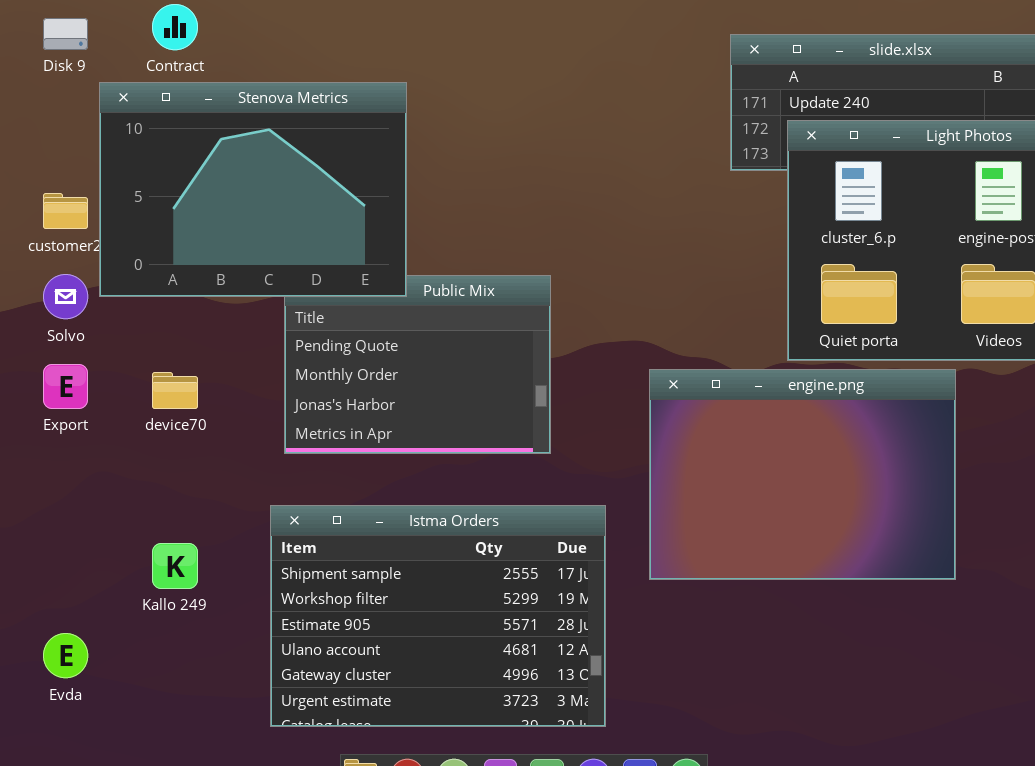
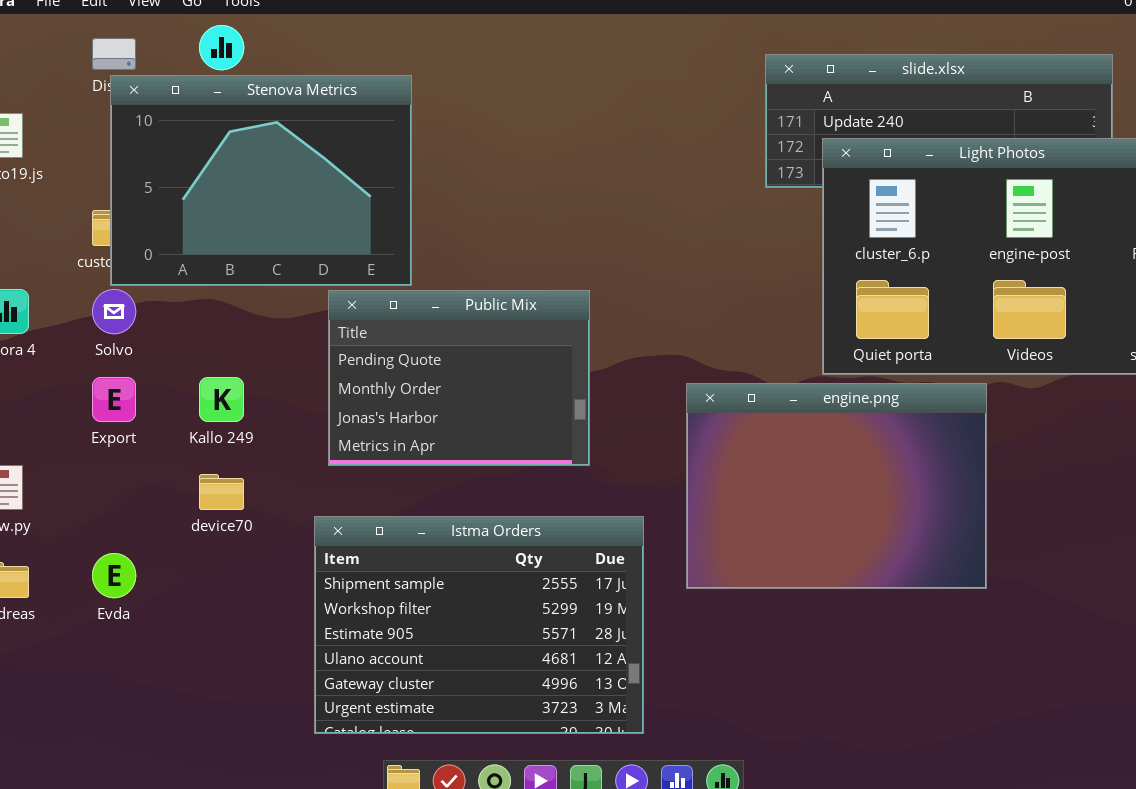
Stenova Metrics: [99,82,407,297] -> [110,75,412,286], moved
device70: [152,372,198,409] -> [199,474,244,510], moved
Kallo 249: [152,543,198,589] -> [199,377,244,422], moved
Evda: [43,633,88,678] -> [92,553,136,598], moved

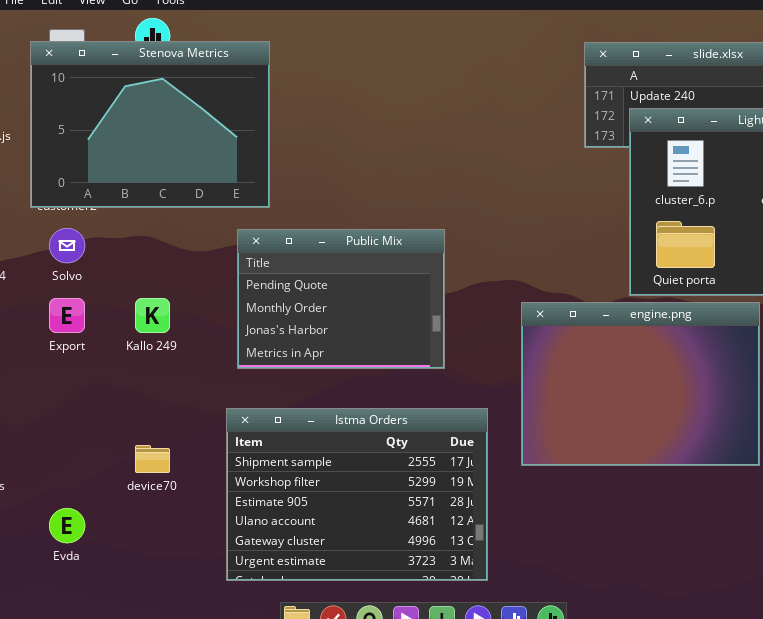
Stenova Metrics: [110,75,412,286] -> [30,41,270,208], moved
device70: [199,474,244,510] -> [135,445,170,473], moved
Evda: [92,553,136,598] -> [49,508,85,543], moved

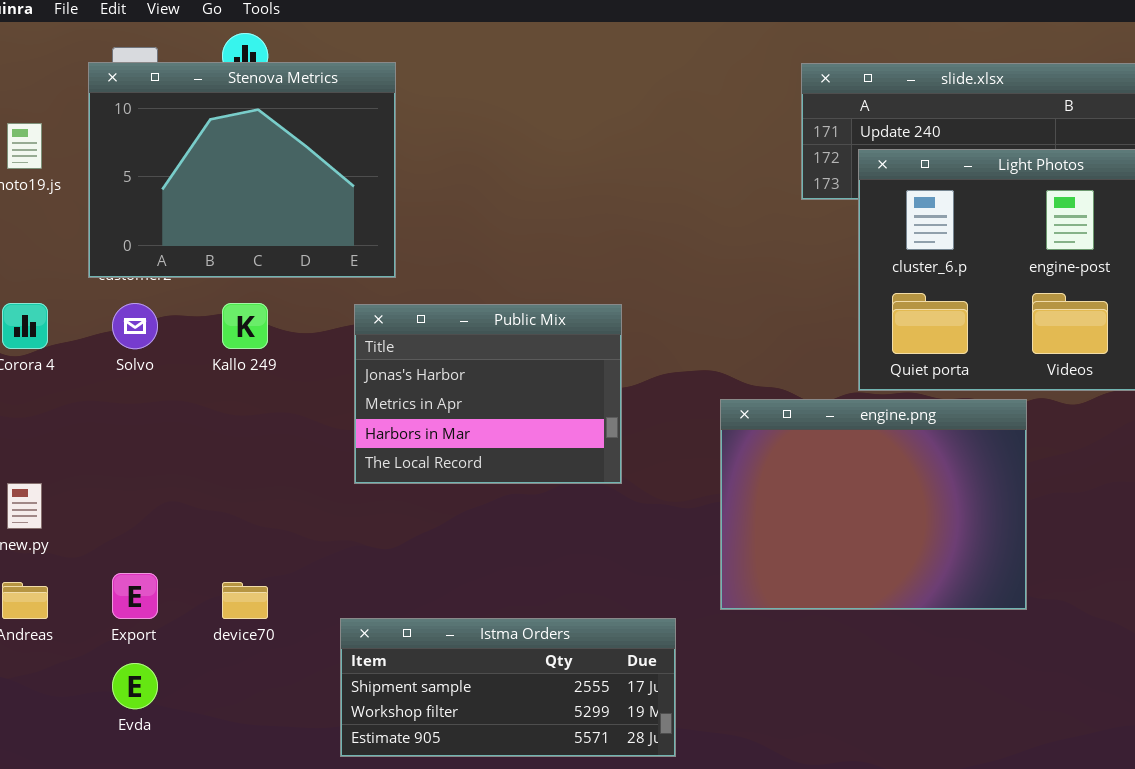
Public Mix: [237,229,445,369] -> [354,304,622,484], scrolled down 2 rows
Export: [49,298,85,333] -> [112,573,158,619], moved
Kallo 249: [135,298,170,333] -> [222,303,268,349], moved
Istma Orders: [226,408,488,581] -> [340,618,676,757], resized

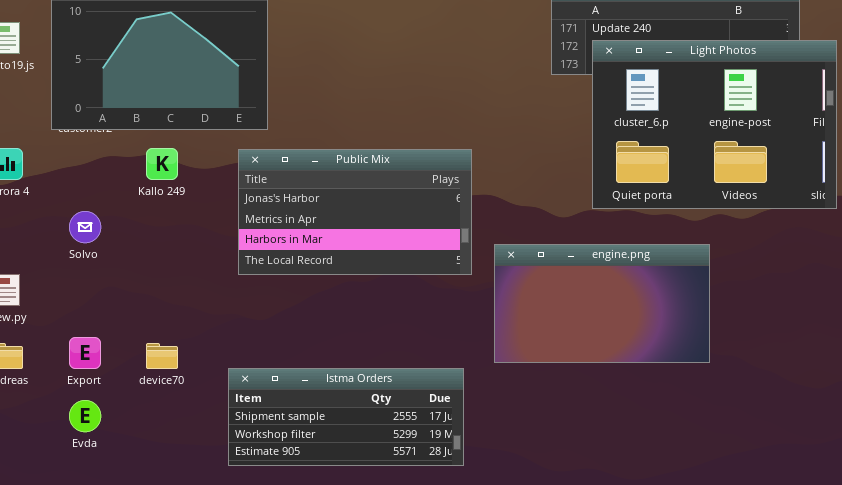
Solvo: [112,303,158,349] -> [69,211,101,243], moved
Public Mix: [354,304,622,484] -> [238,149,472,275], resized
engine.png: [720,399,1027,610] -> [494,244,710,363], resized

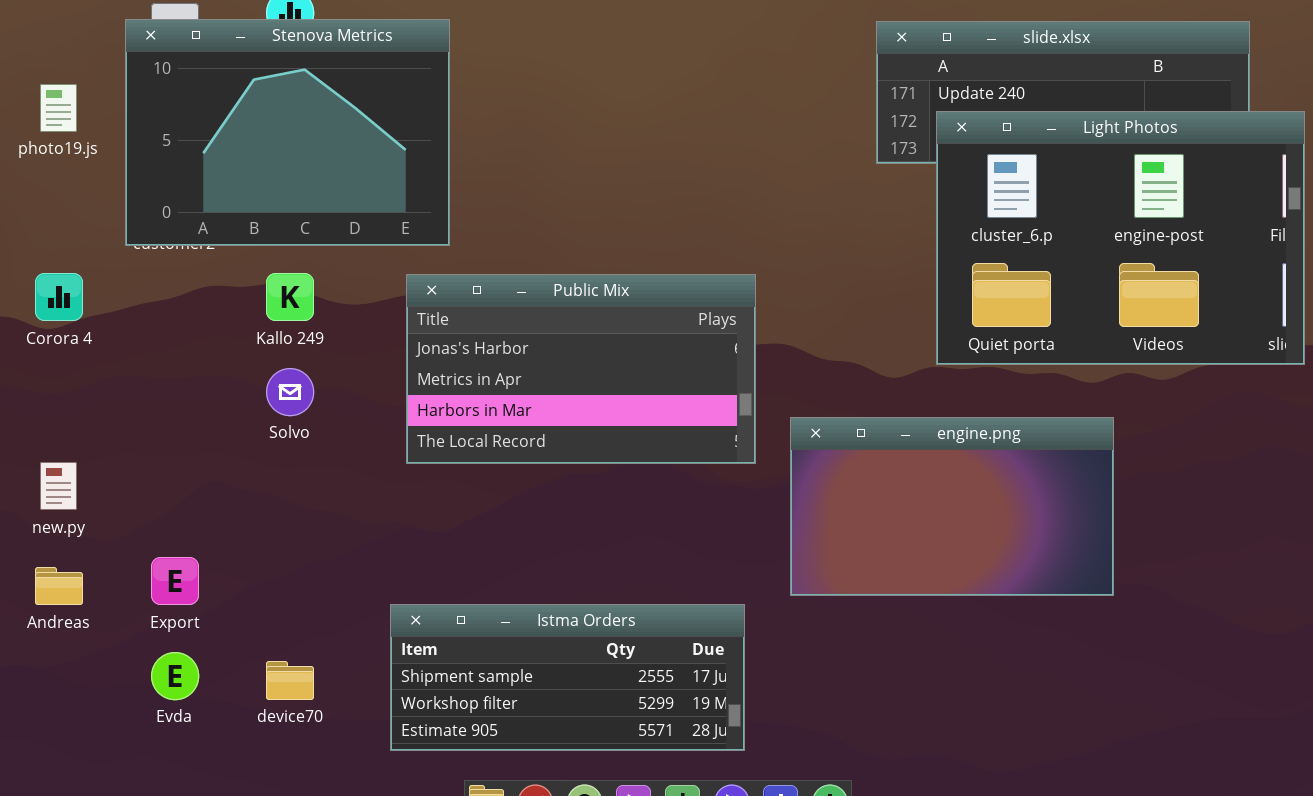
Solvo: [69,211,101,243] -> [266,368,314,416], moved
device70: [146,343,178,369] -> [266,661,314,700], moved

